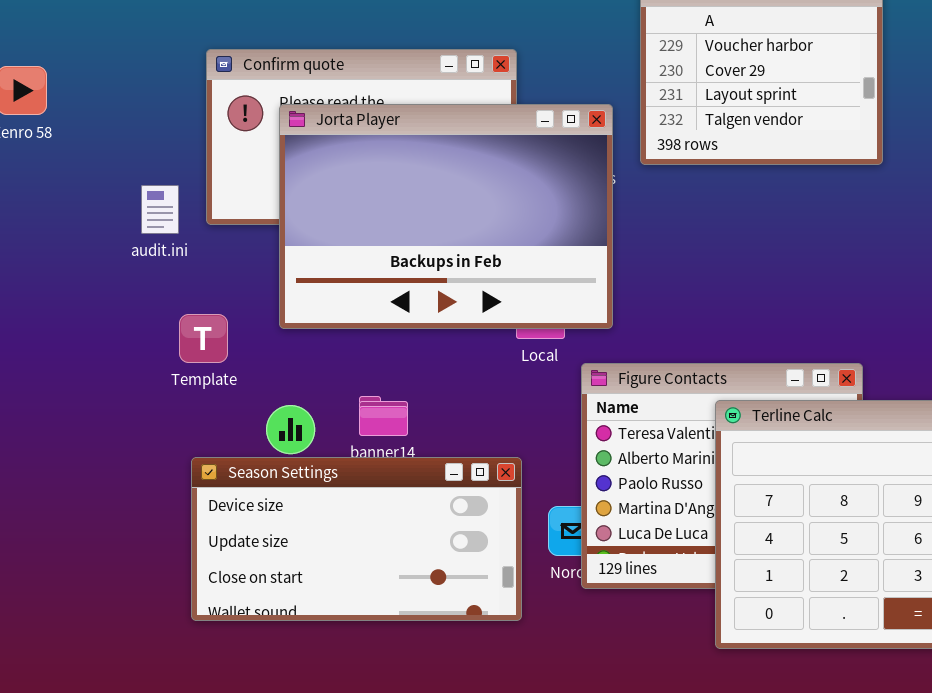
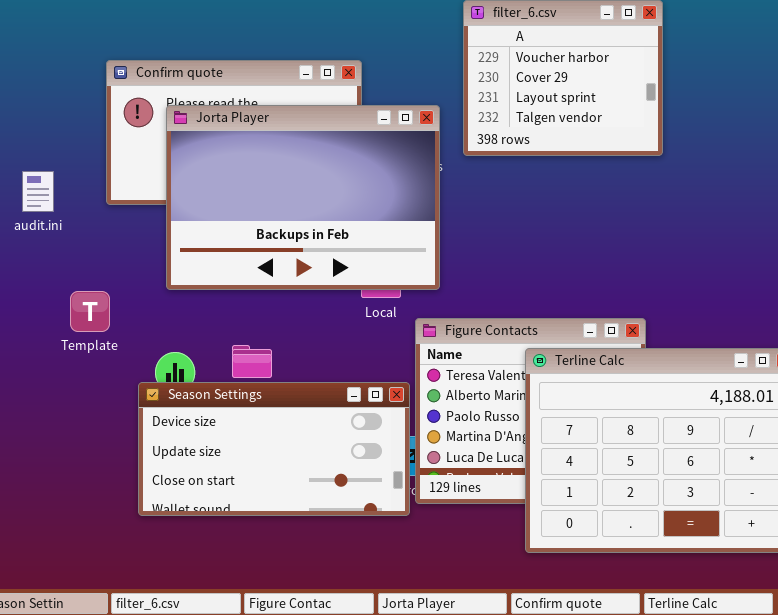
audit.ini: [141,185,179,234] -> [22,171,54,212], moved
Template: [179,314,228,363] -> [70,291,110,332], moved
Season Settings: [191,457,522,621] -> [138,382,410,516], moved

